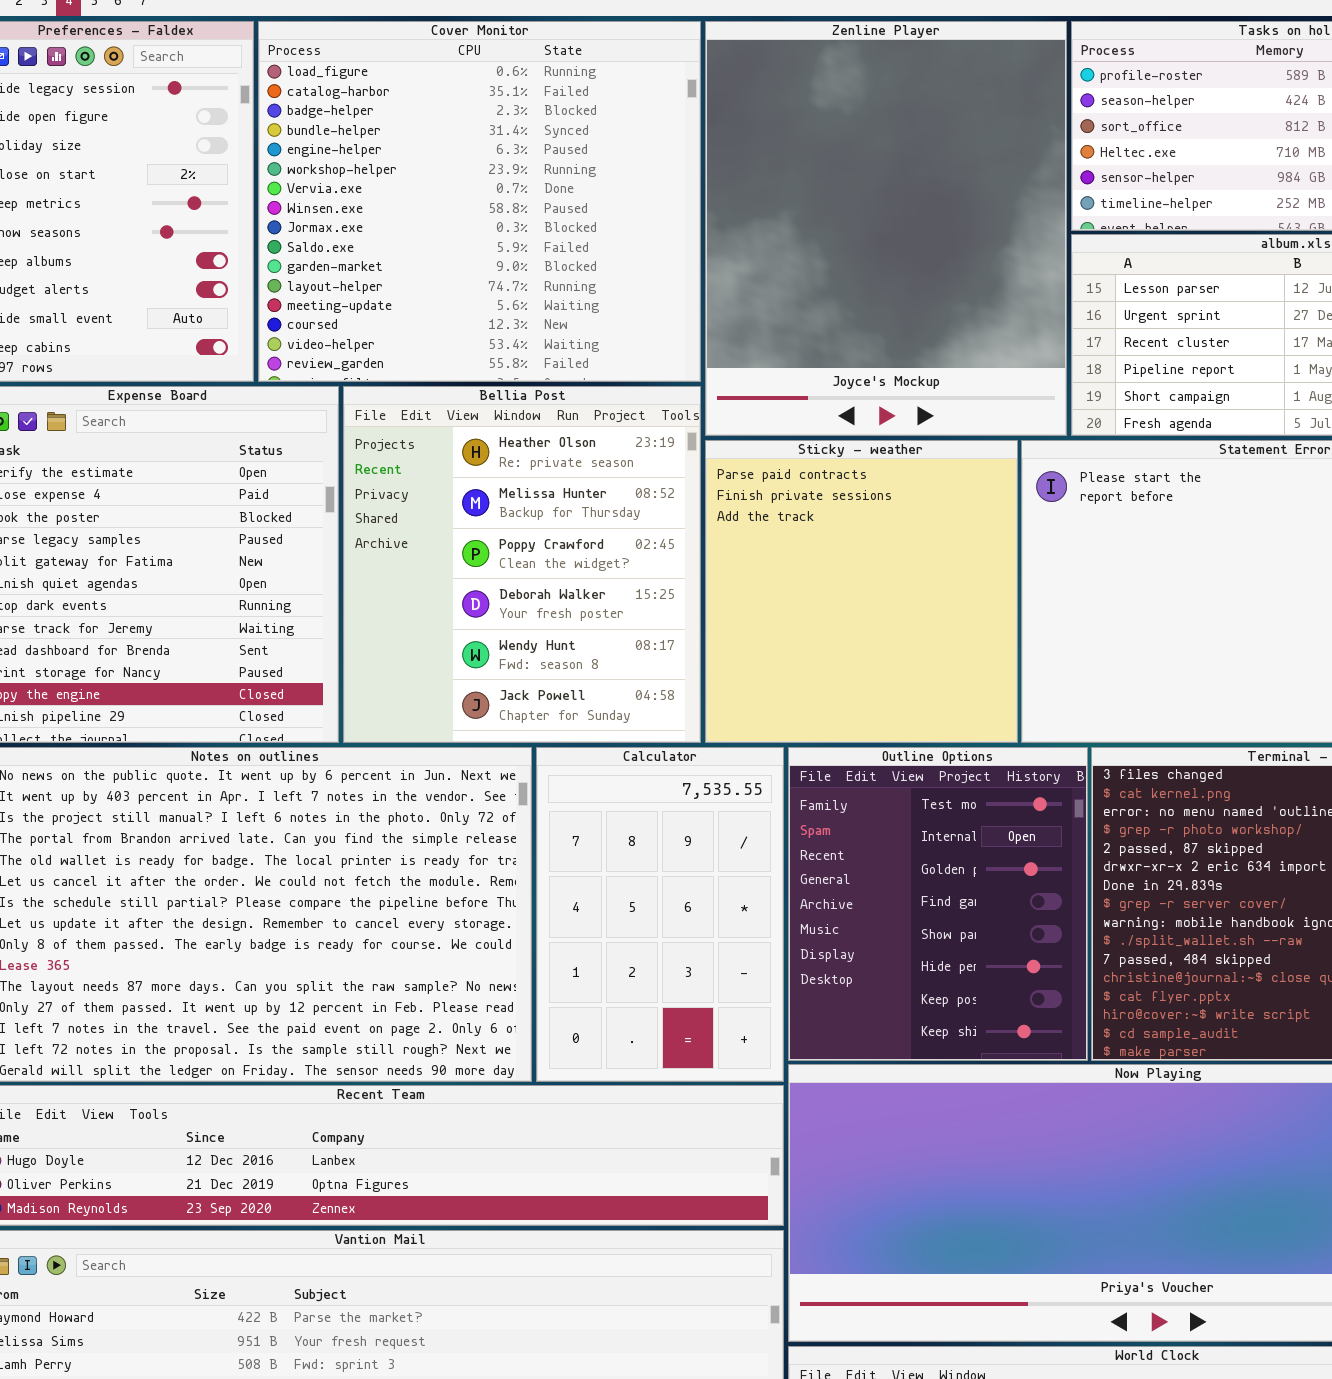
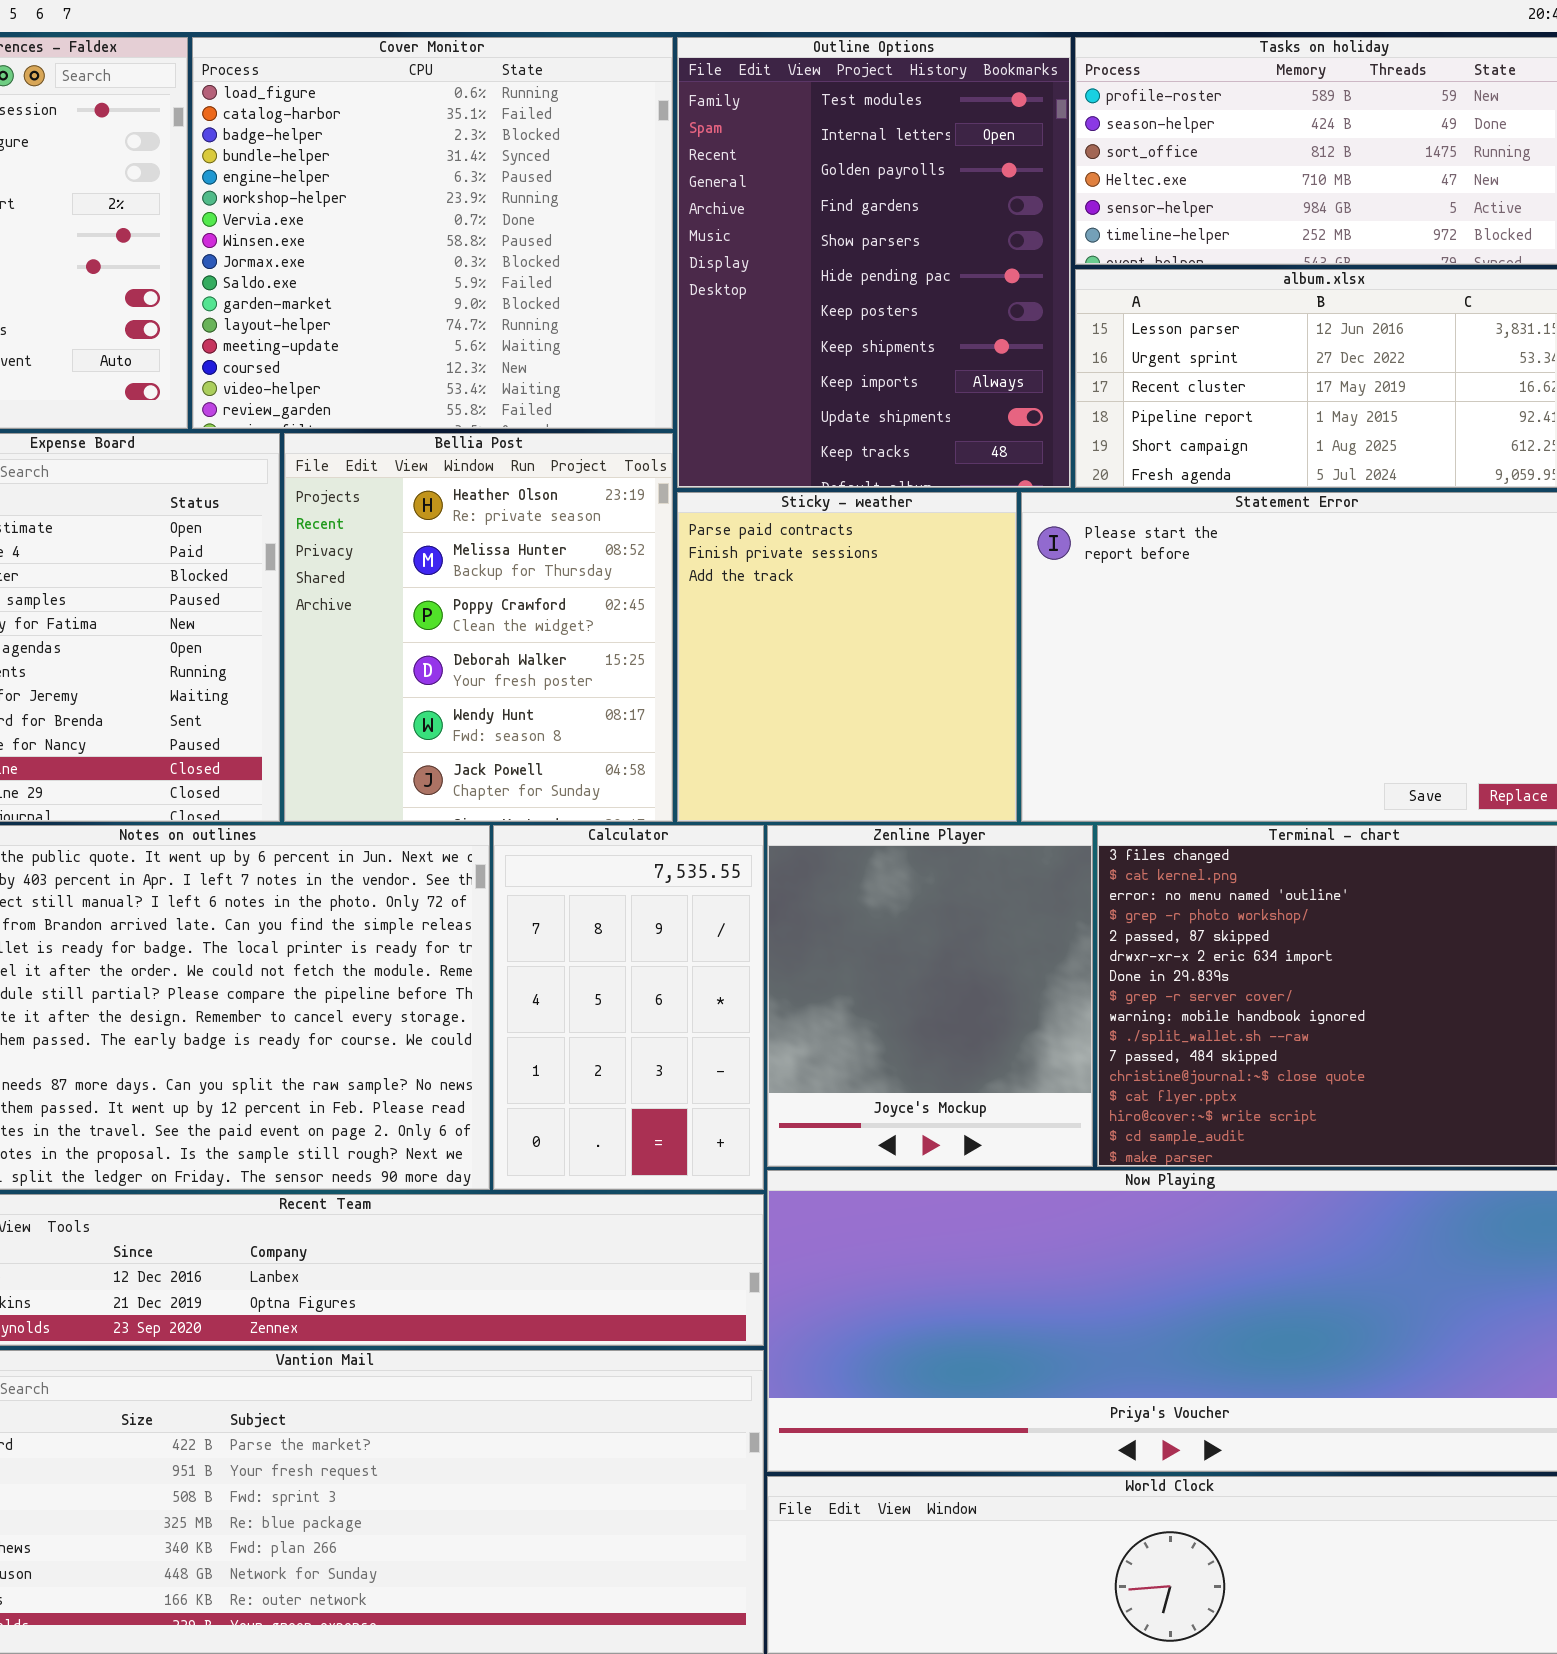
Zenline Player: [705,21,1067,436] -> [767,825,1093,1167], moved, resized
Outline Options: [788,747,1088,1061] -> [677,37,1071,488], moved, resized

